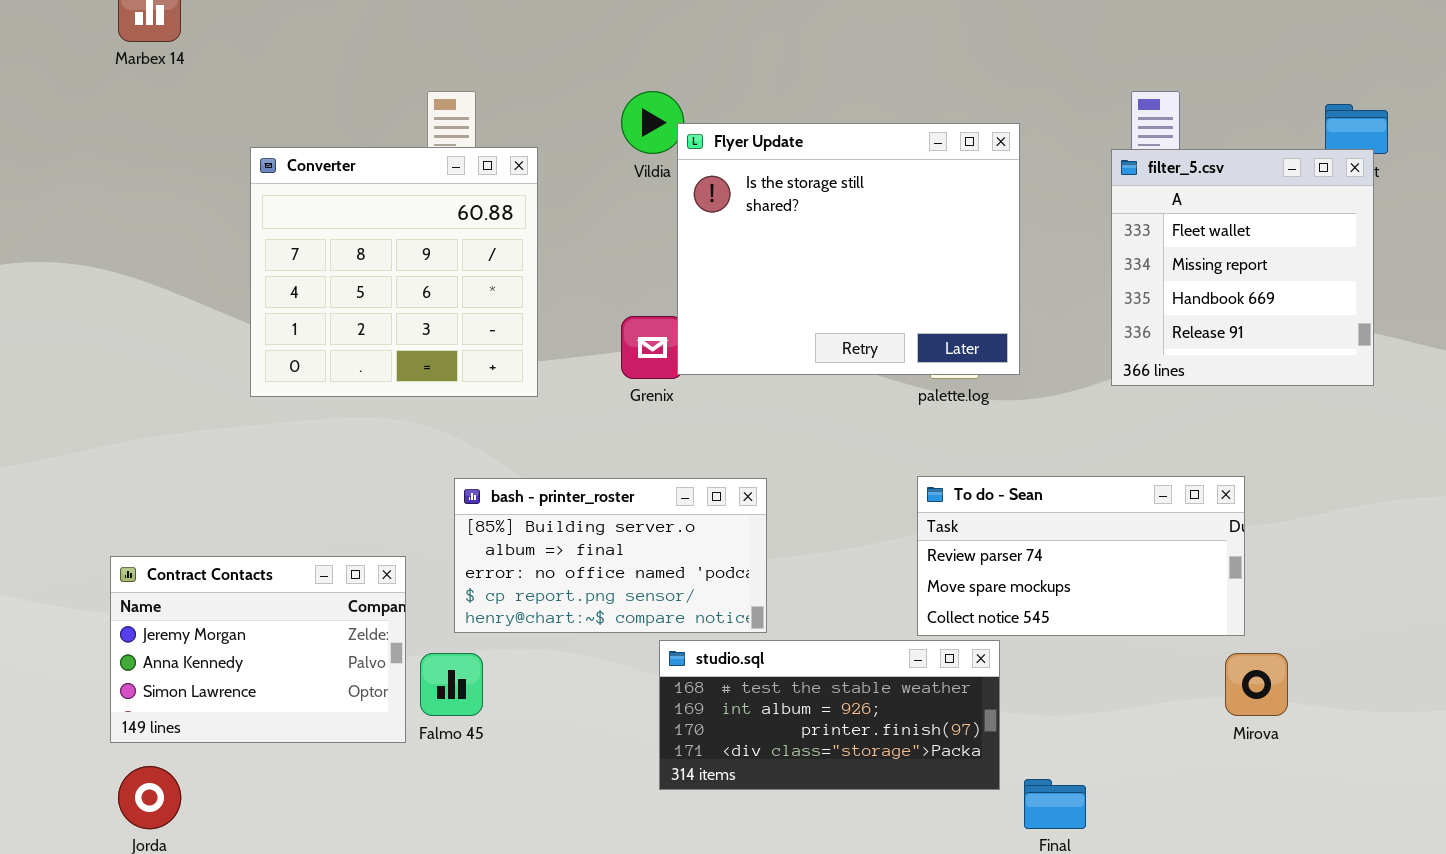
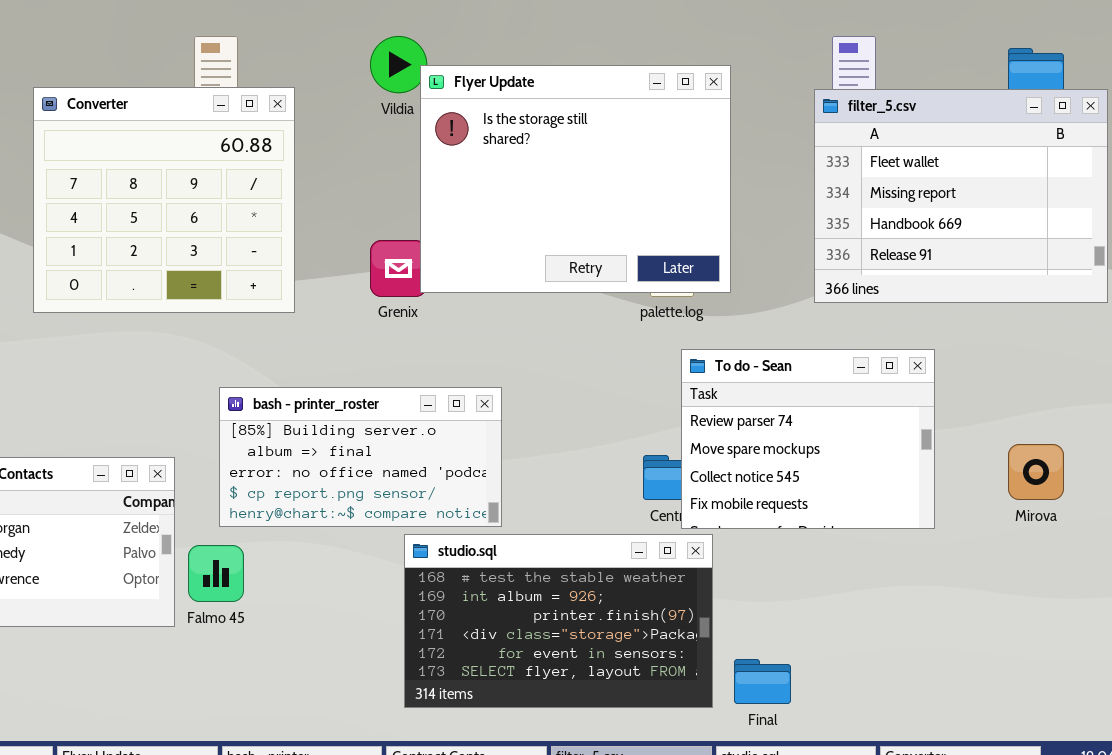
filter_5.csv: [1111,149,1374,386] -> [814,89,1108,303], resized
To do - Sean: [917,476,1245,636] -> [681,349,935,529], resized
studio.sql: [659,640,1000,790] -> [404,534,713,708], resized
Mirova: [1225,653,1288,716] -> [1008,444,1064,500], moved

